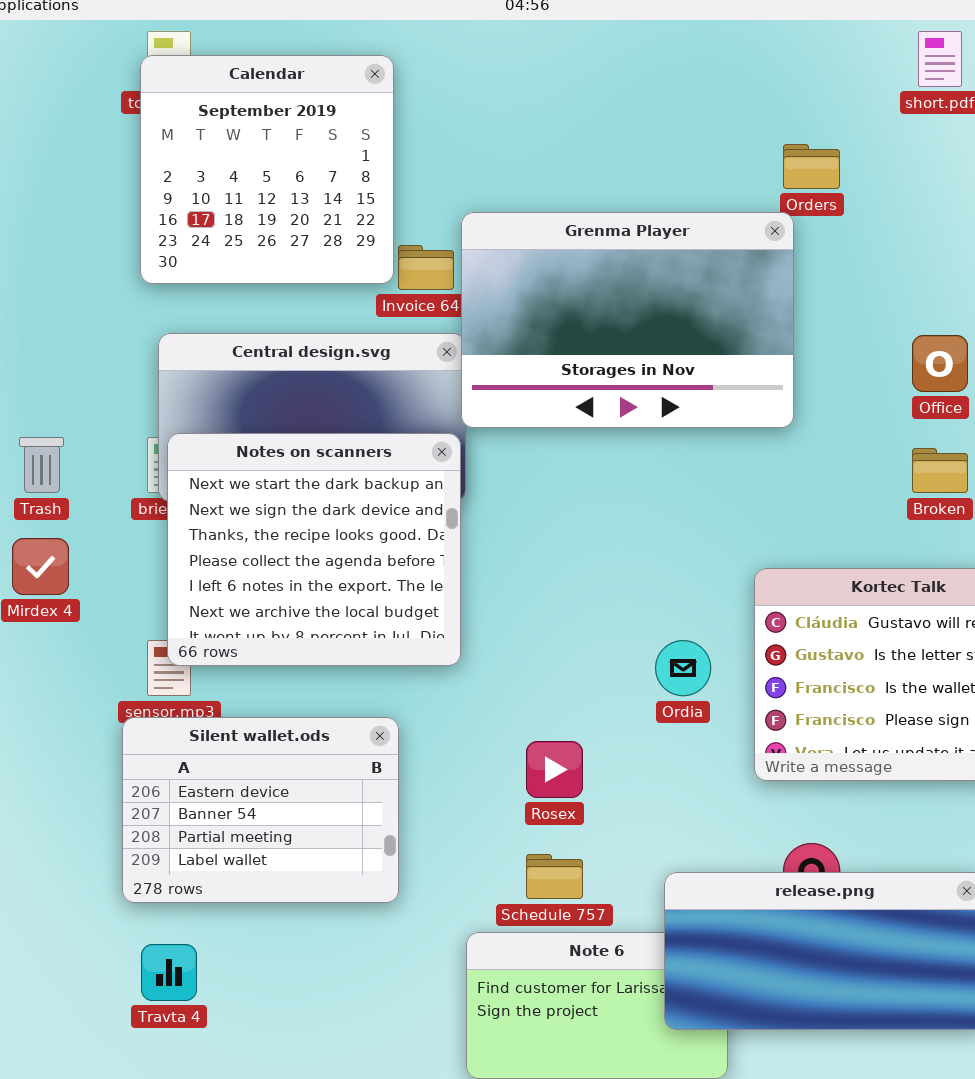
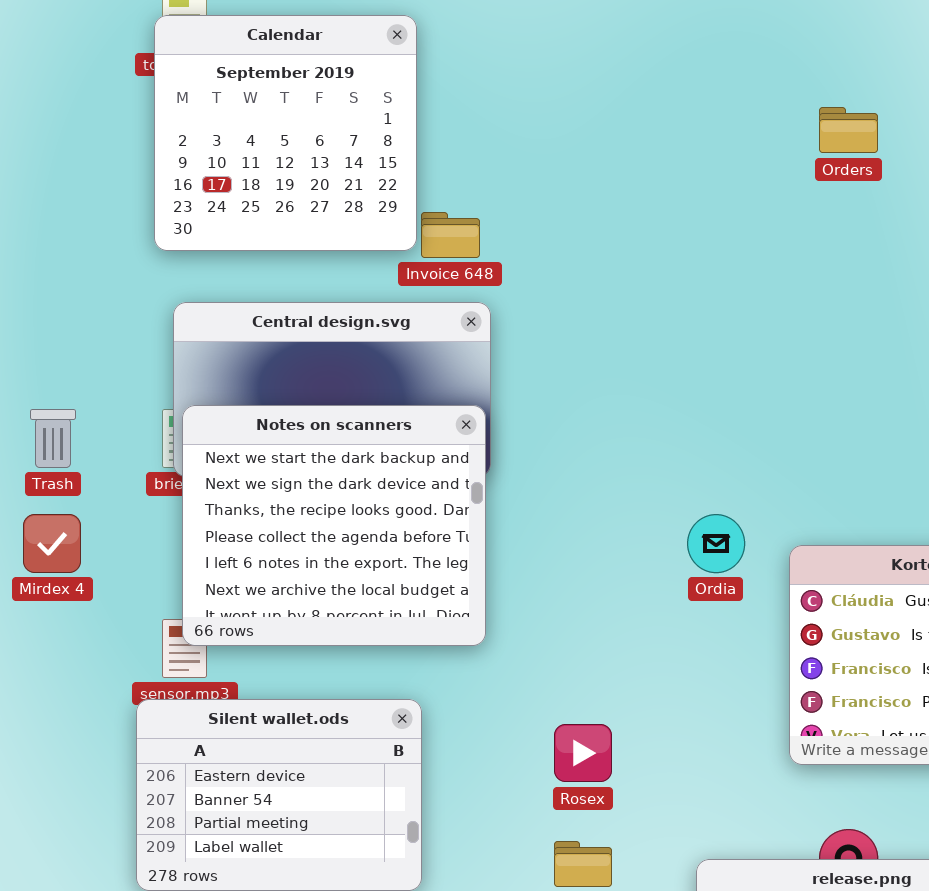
Grenma Player: [461,212,794,428] -> none, closed
Ordia: [655,640,711,696] -> [687,514,745,573], moved

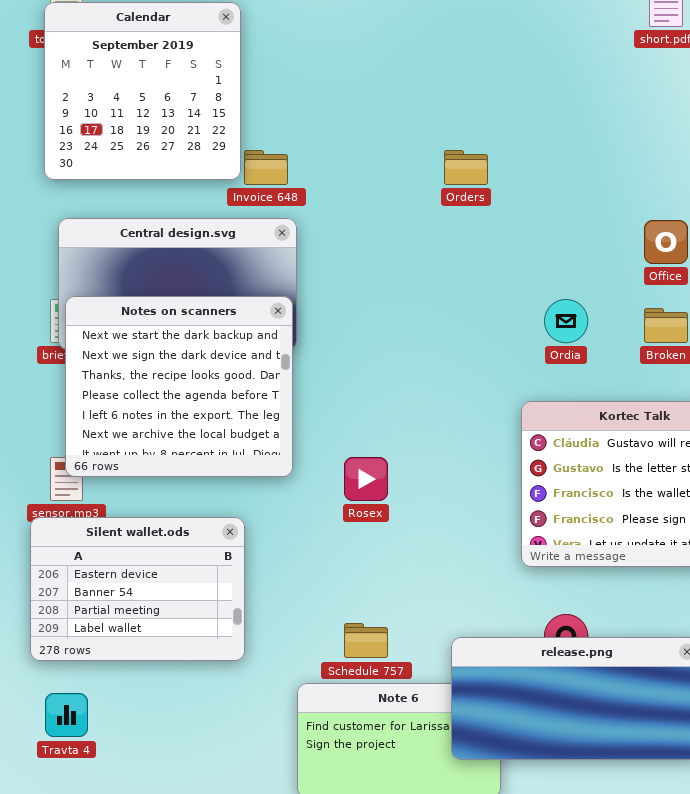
Orders: [819,107,878,153] -> [444,150,488,185], moved
Ordia: [687,514,745,573] -> [544,299,588,343], moved
Rosex: [554,724,612,782] -> [344,457,388,501], moved

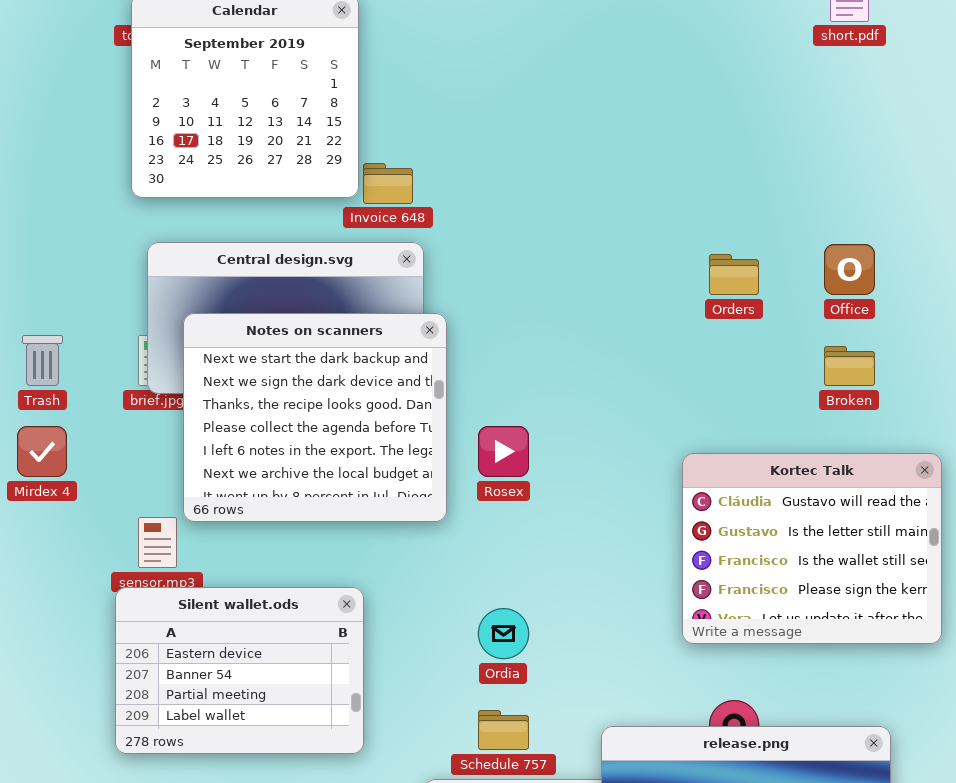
Orders: [444,150,488,185] -> [709,254,759,295], moved
Notes on scanners: [65,296,293,477] -> [183,313,447,522], moved
Ordia: [544,299,588,343] -> [478,608,529,659], moved
Rosex: [344,457,388,501] -> [478,426,529,477], moved

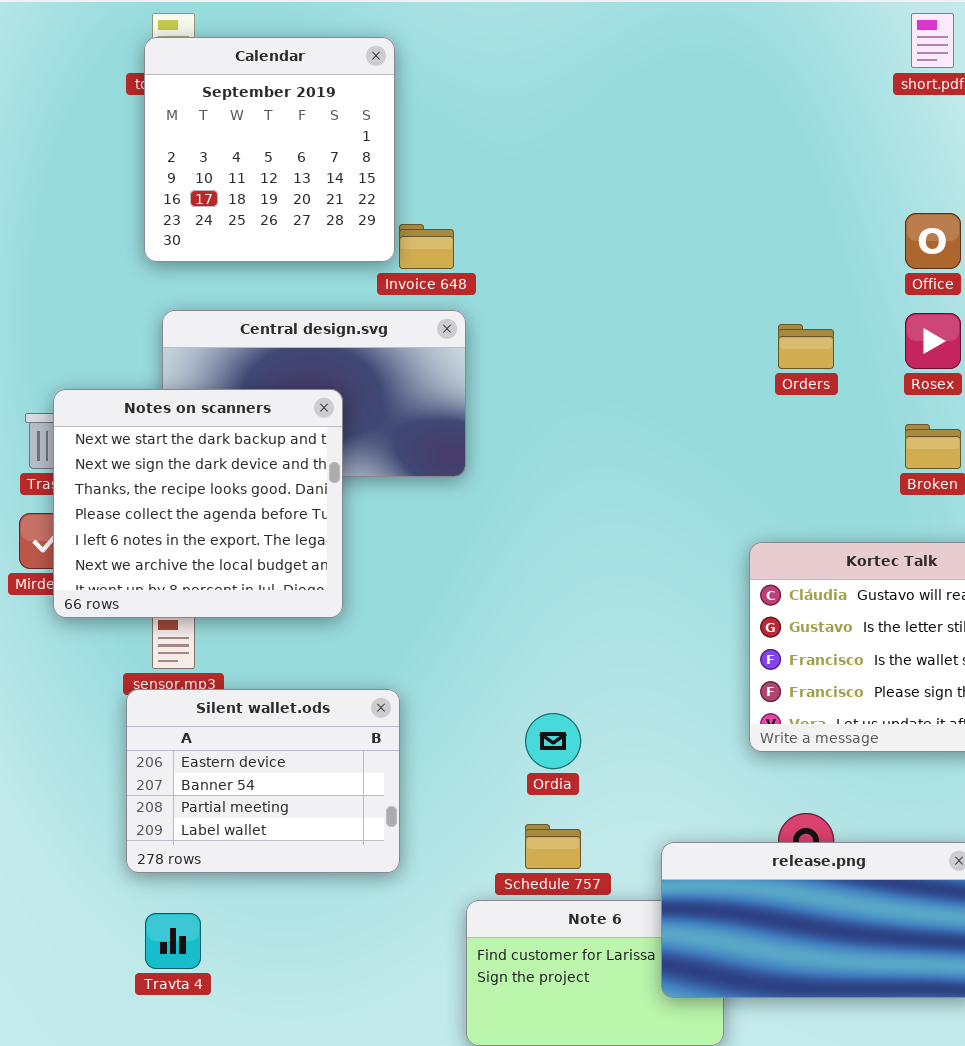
Office: [824,244,875,295] -> [905,213,961,269], moved
Notes on scanners: [183,313,447,522] -> [53,389,343,618], moved
Rosex: [478,426,529,477] -> [905,313,961,369], moved

